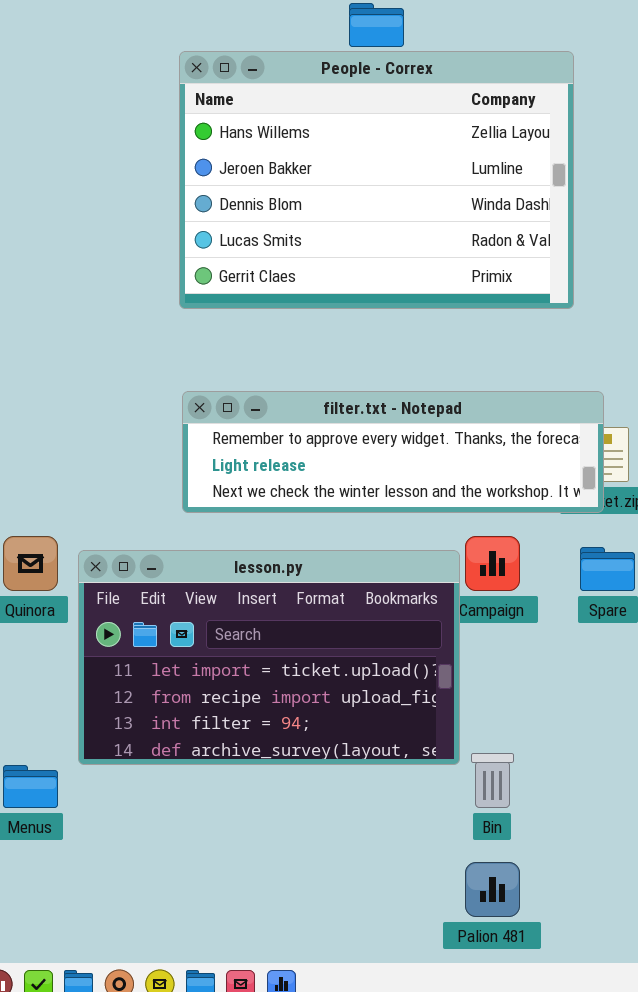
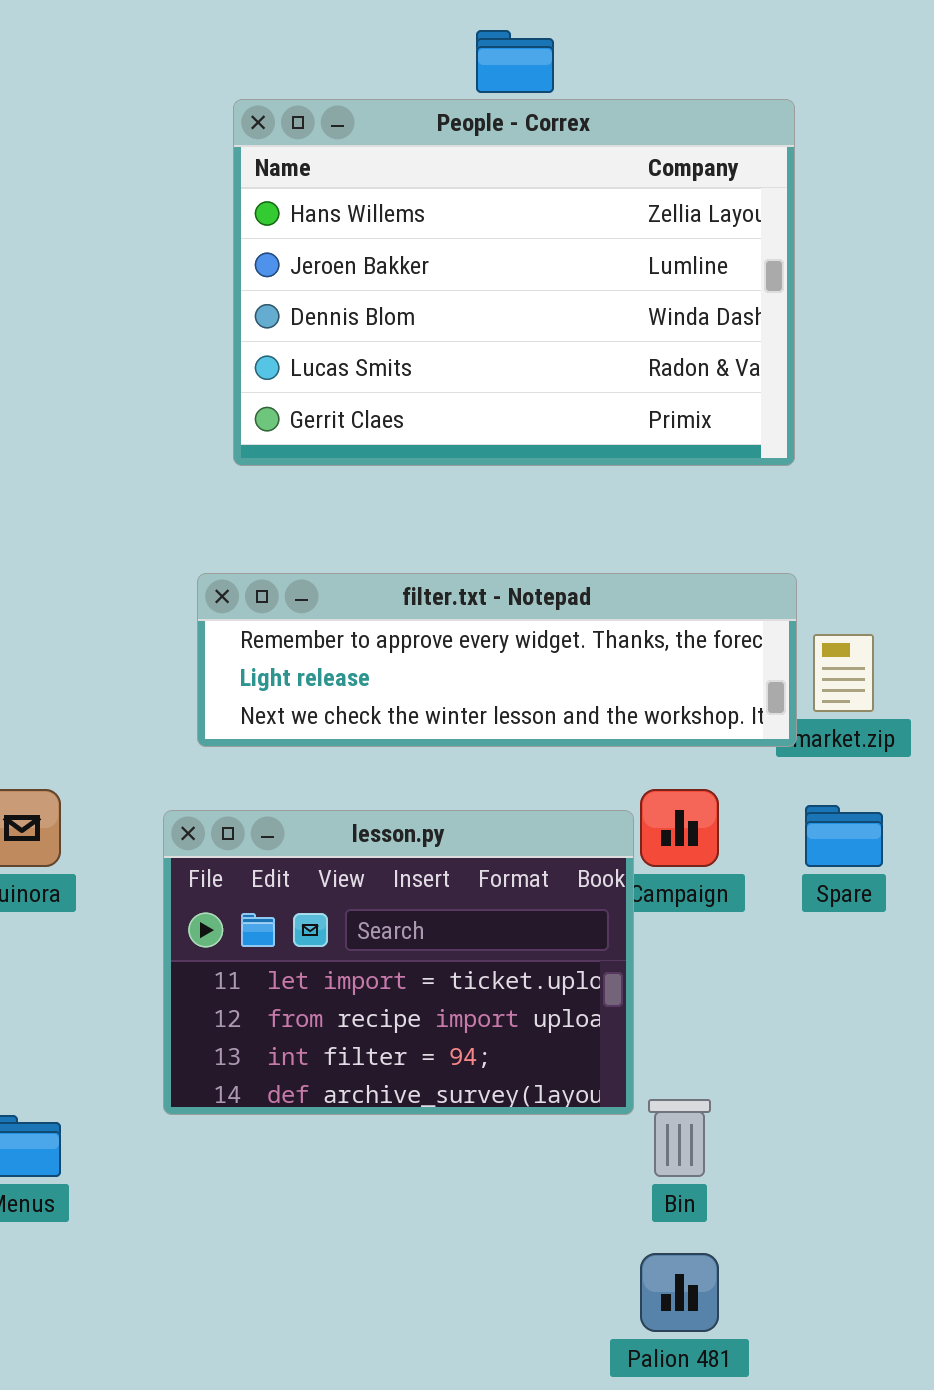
filter.txt - Notepad: [182,391,604,513] -> [197,573,797,747], moved
lesson.py: [78,550,460,765] -> [163,810,634,1115], resized

